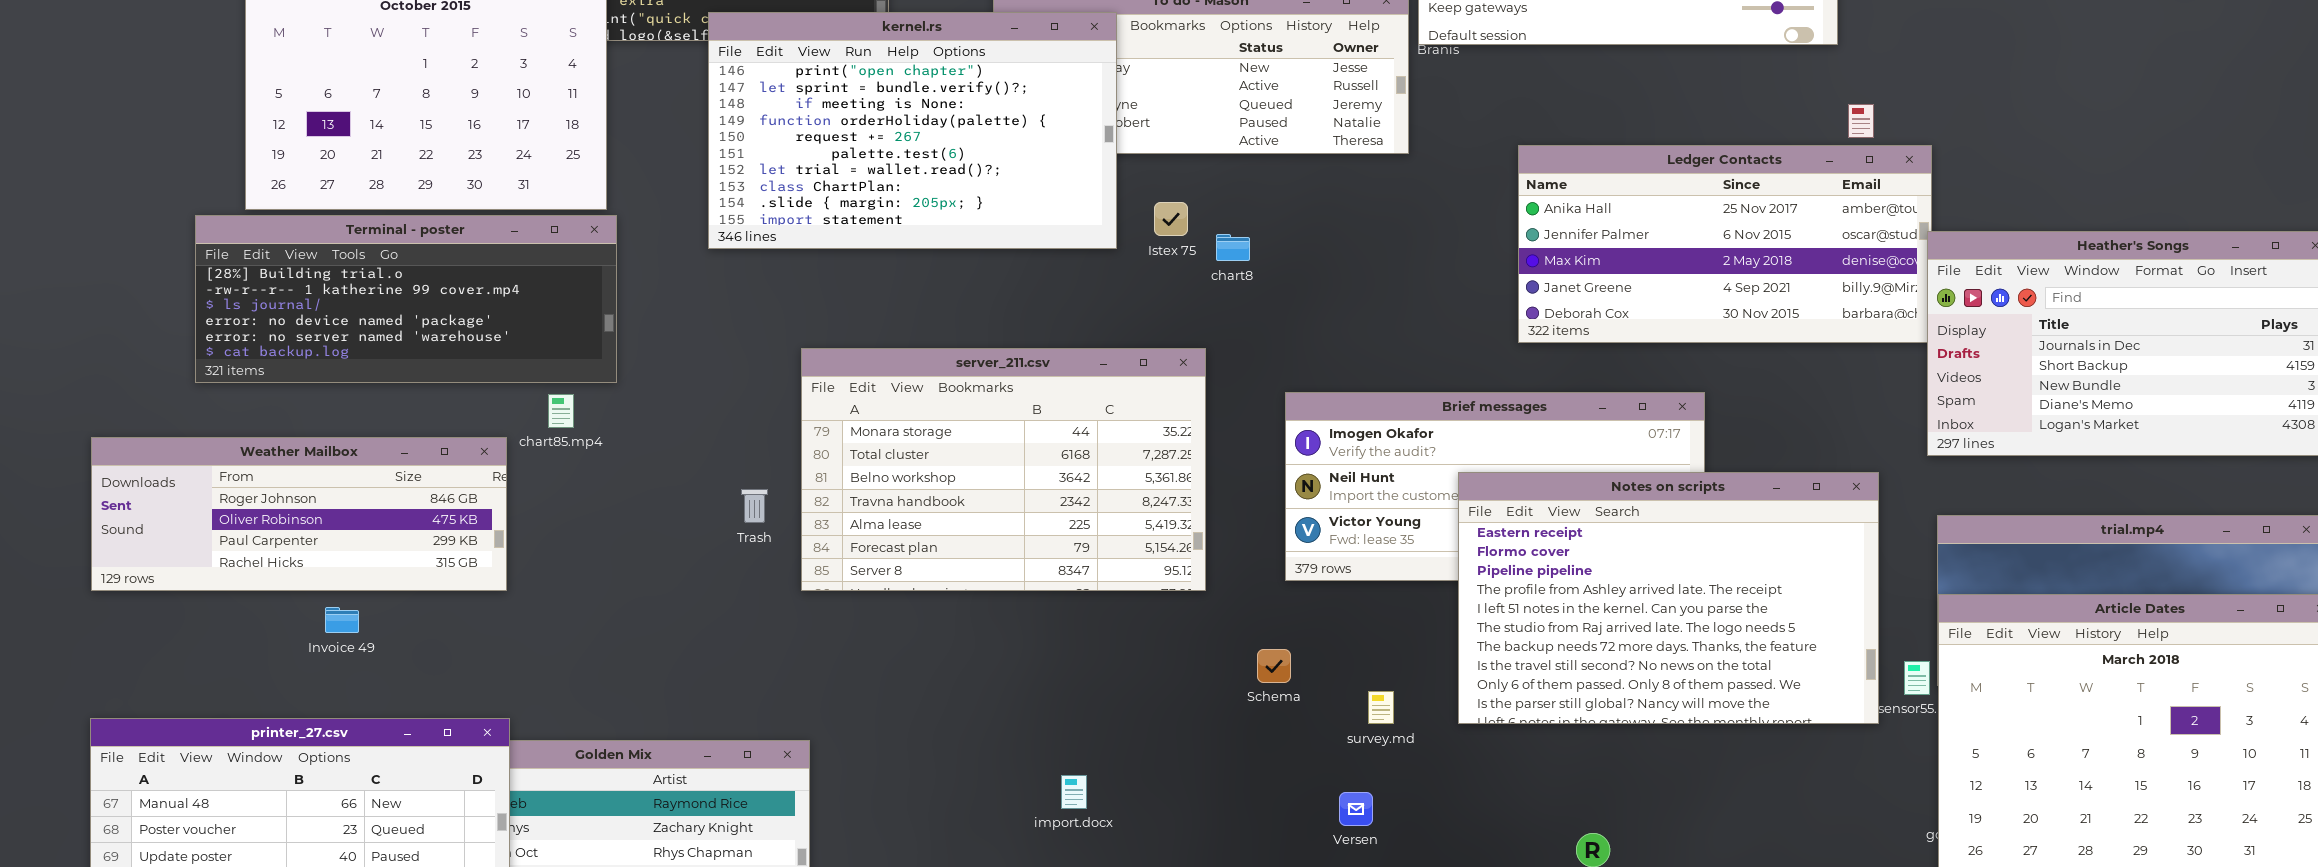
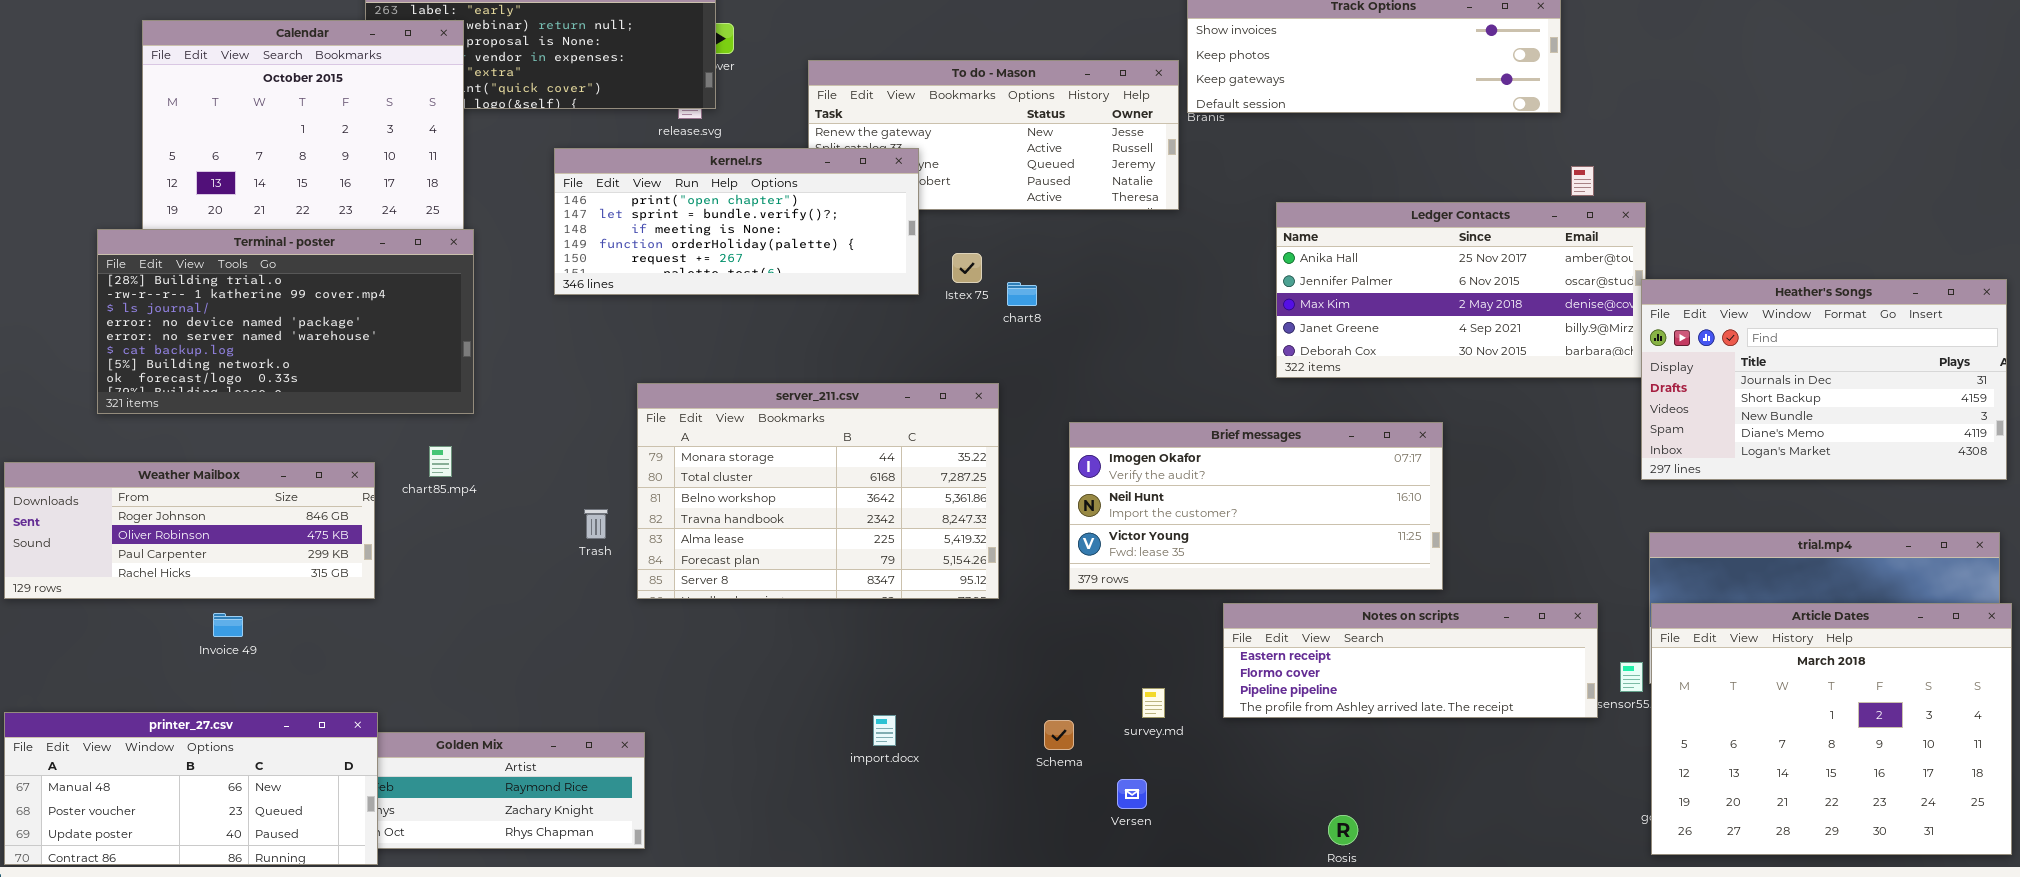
kernel.rs: [708,12,1117,249] -> [554,148,919,295], resized
Terminal - poster: [195,215,617,383] -> [97,229,474,414], resized
chart85.mp4: [548,394,574,428] -> [429,446,452,477], moved
Notes on scripts: [1458,472,1879,724] -> [1223,603,1598,718], resized
Schema: [1257,649,1291,683] -> [1044,720,1074,750], moved
import.docx: [1061,775,1087,809] -> [873,715,896,746], moved

